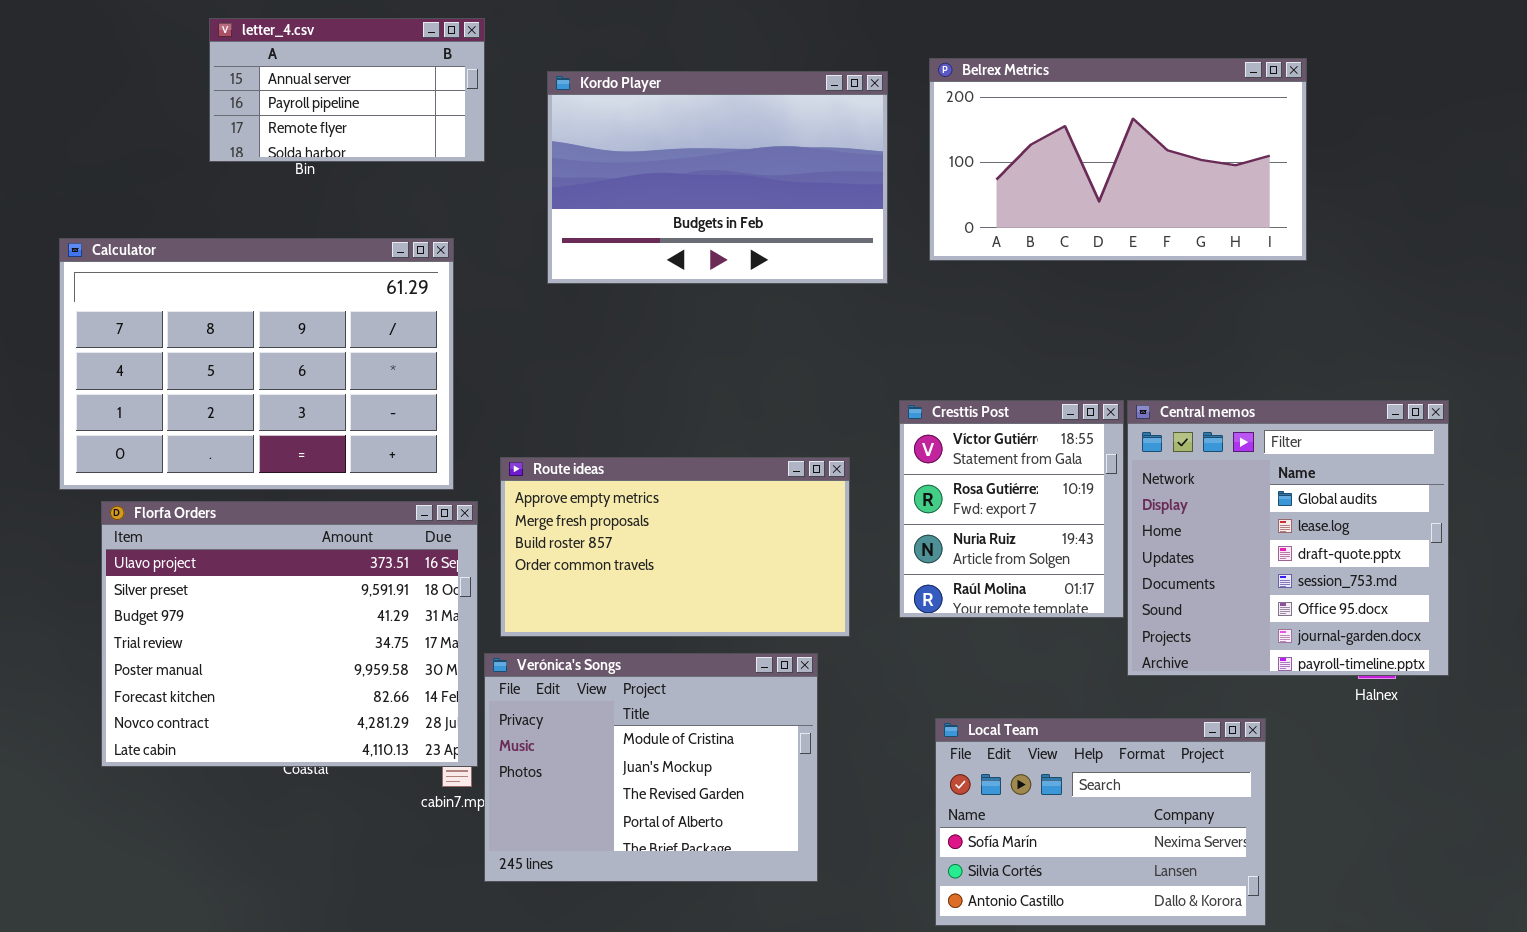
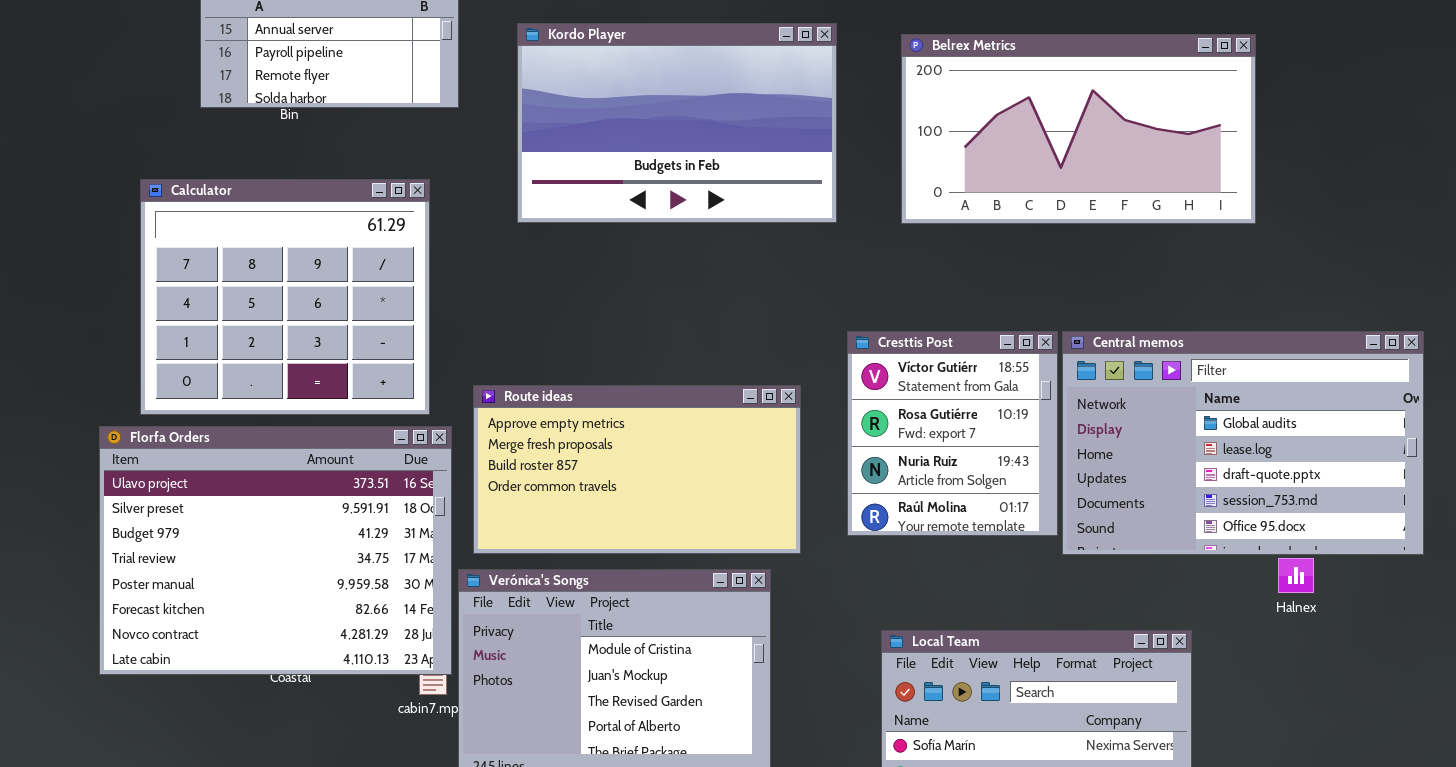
Belrex Metrics: [929,58,1307,261] -> [901,34,1256,224], moved
Calculator: [59,238,454,490] -> [140,179,430,415], resized
Central memos: [1127,400,1449,676] -> [1062,331,1424,555], resized

